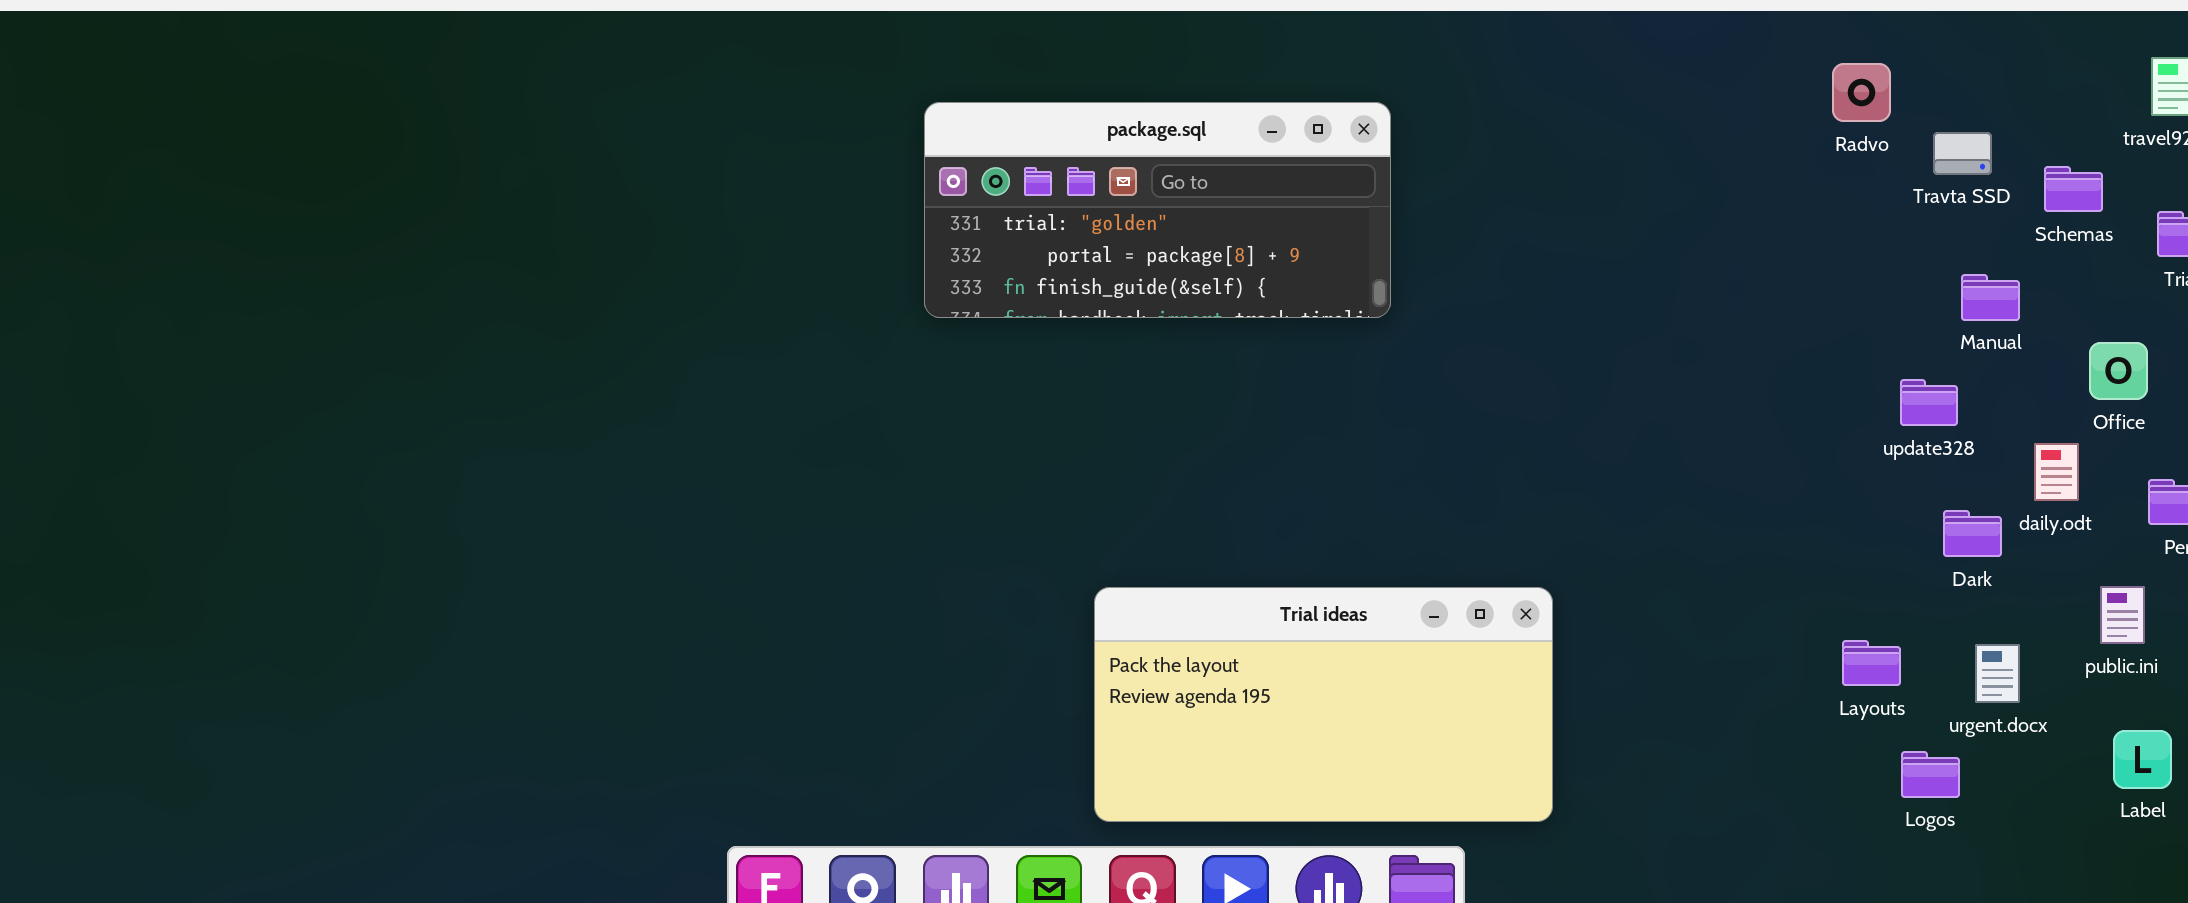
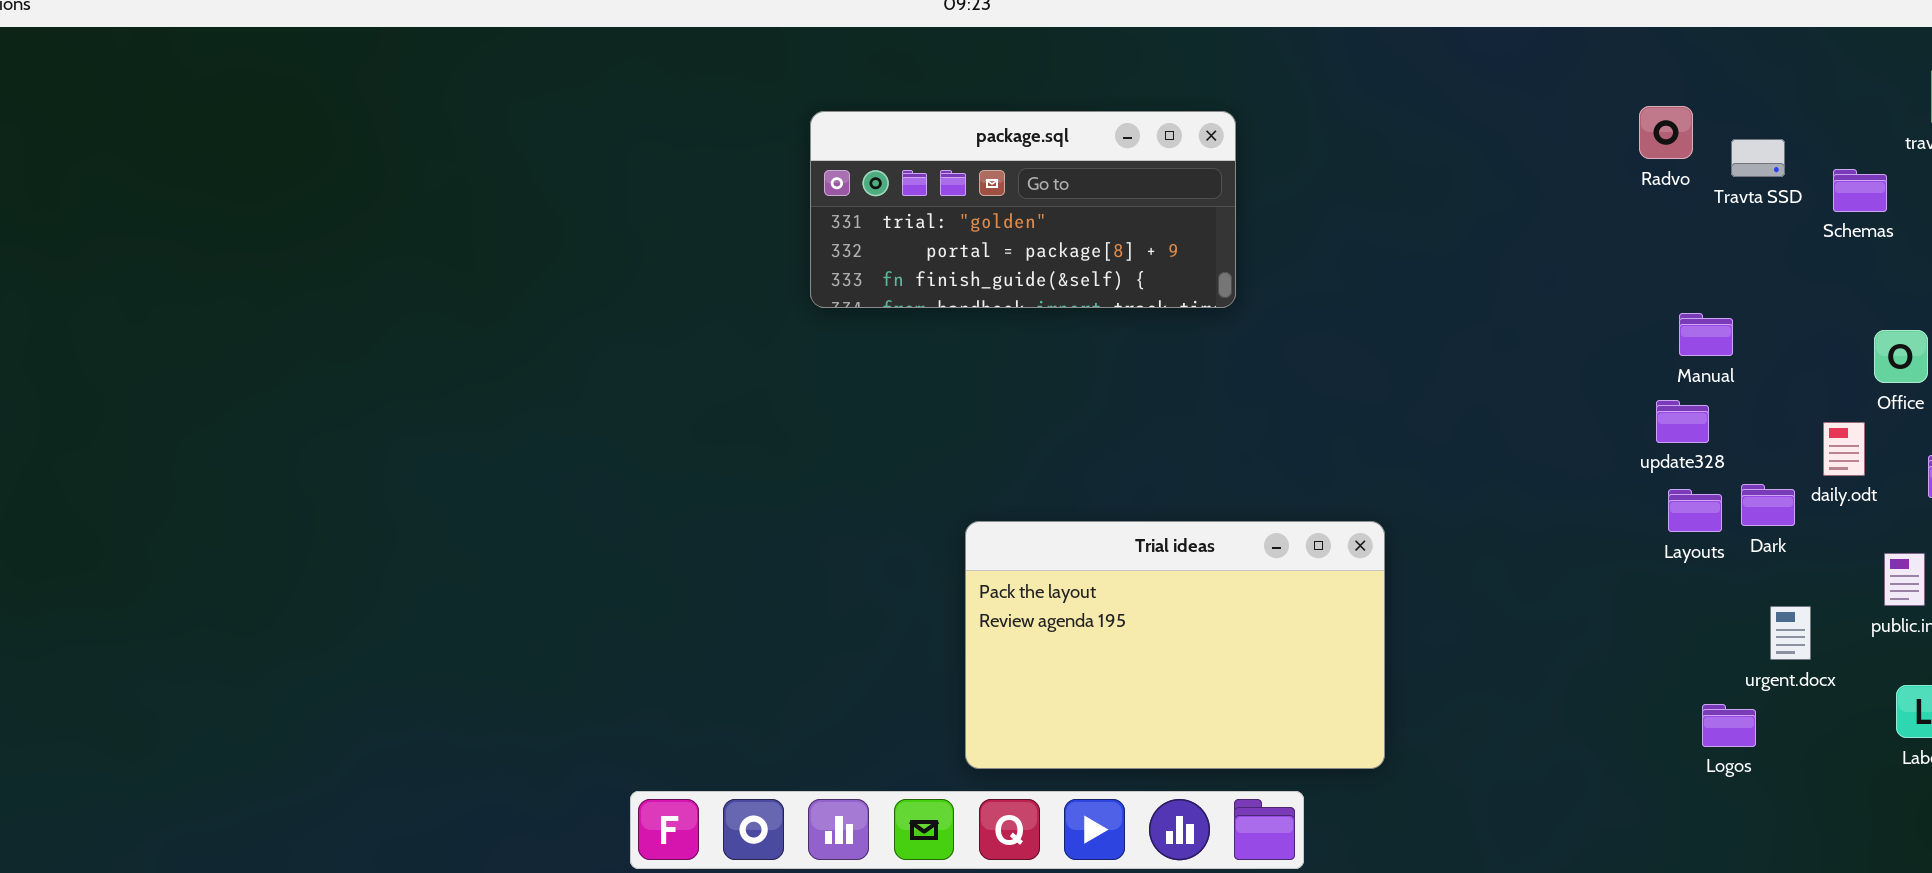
Radvo: [1832,63,1891,122] -> [1639,106,1693,159], moved
Manual: [1961,274,2020,321] -> [1679,313,1733,356], moved
update328: [1900,379,1958,426] -> [1656,400,1709,443], moved
Trial ideas: [1094,587,1553,822] -> [965,521,1385,769], resized
Layouts: [1842,640,1901,686] -> [1668,489,1722,532], moved

